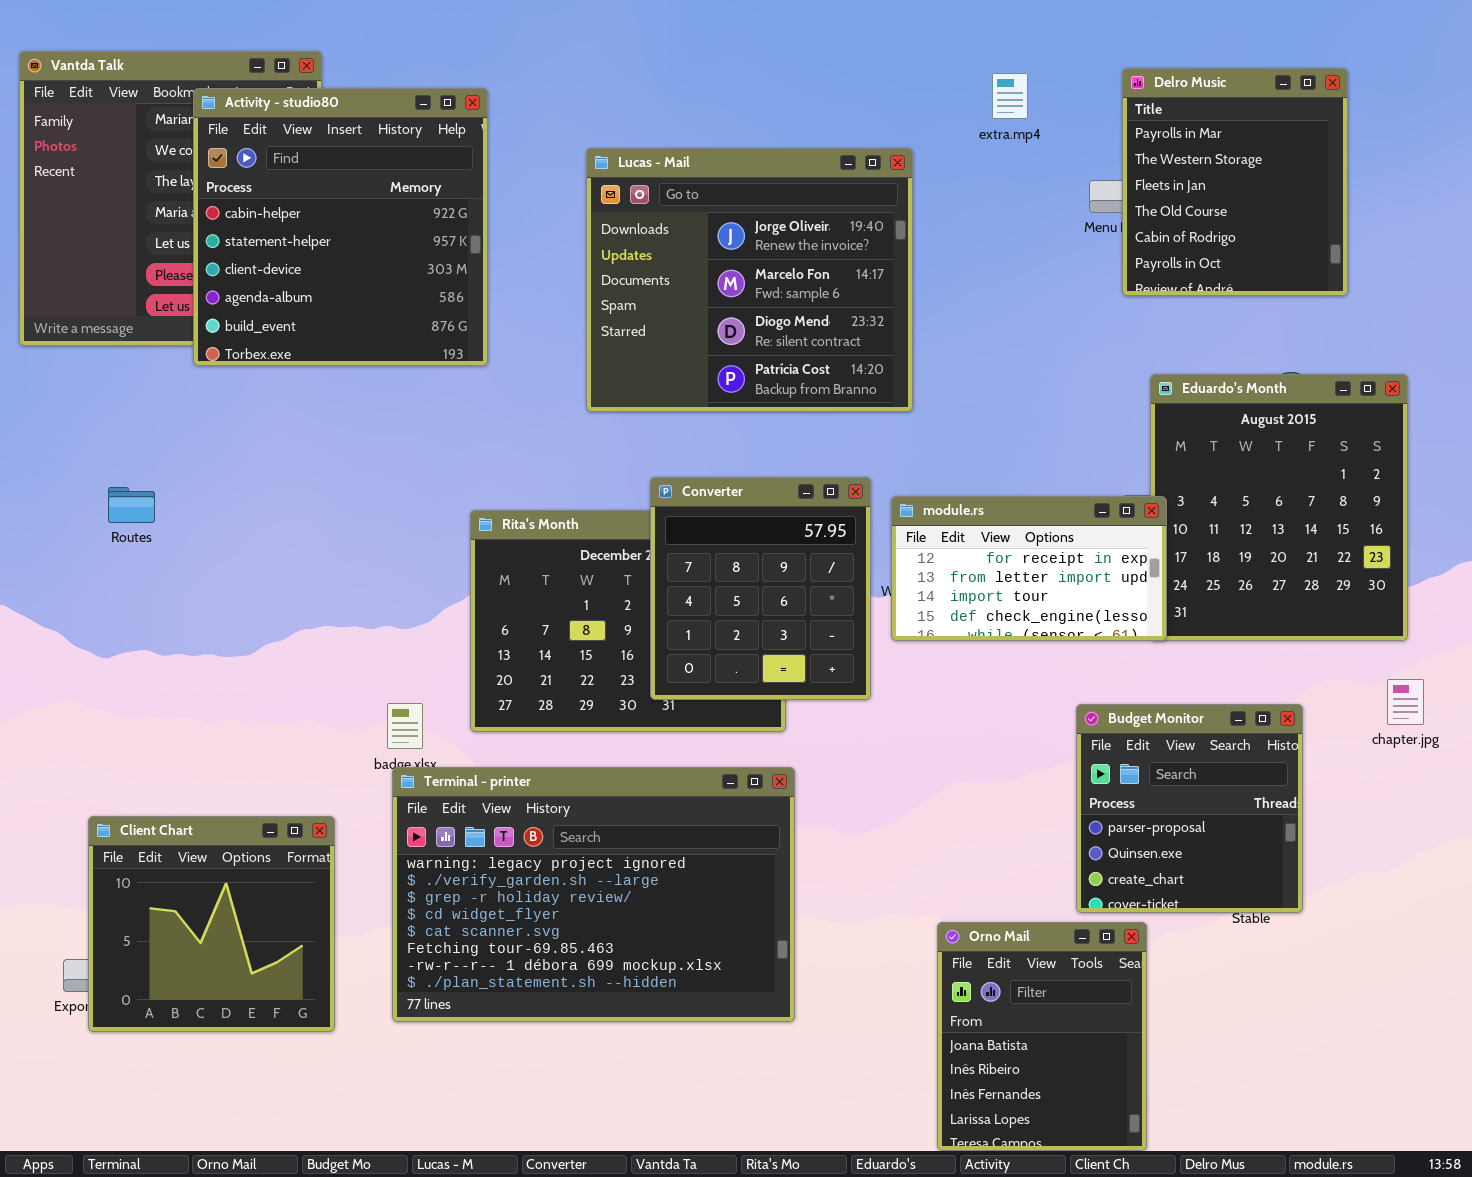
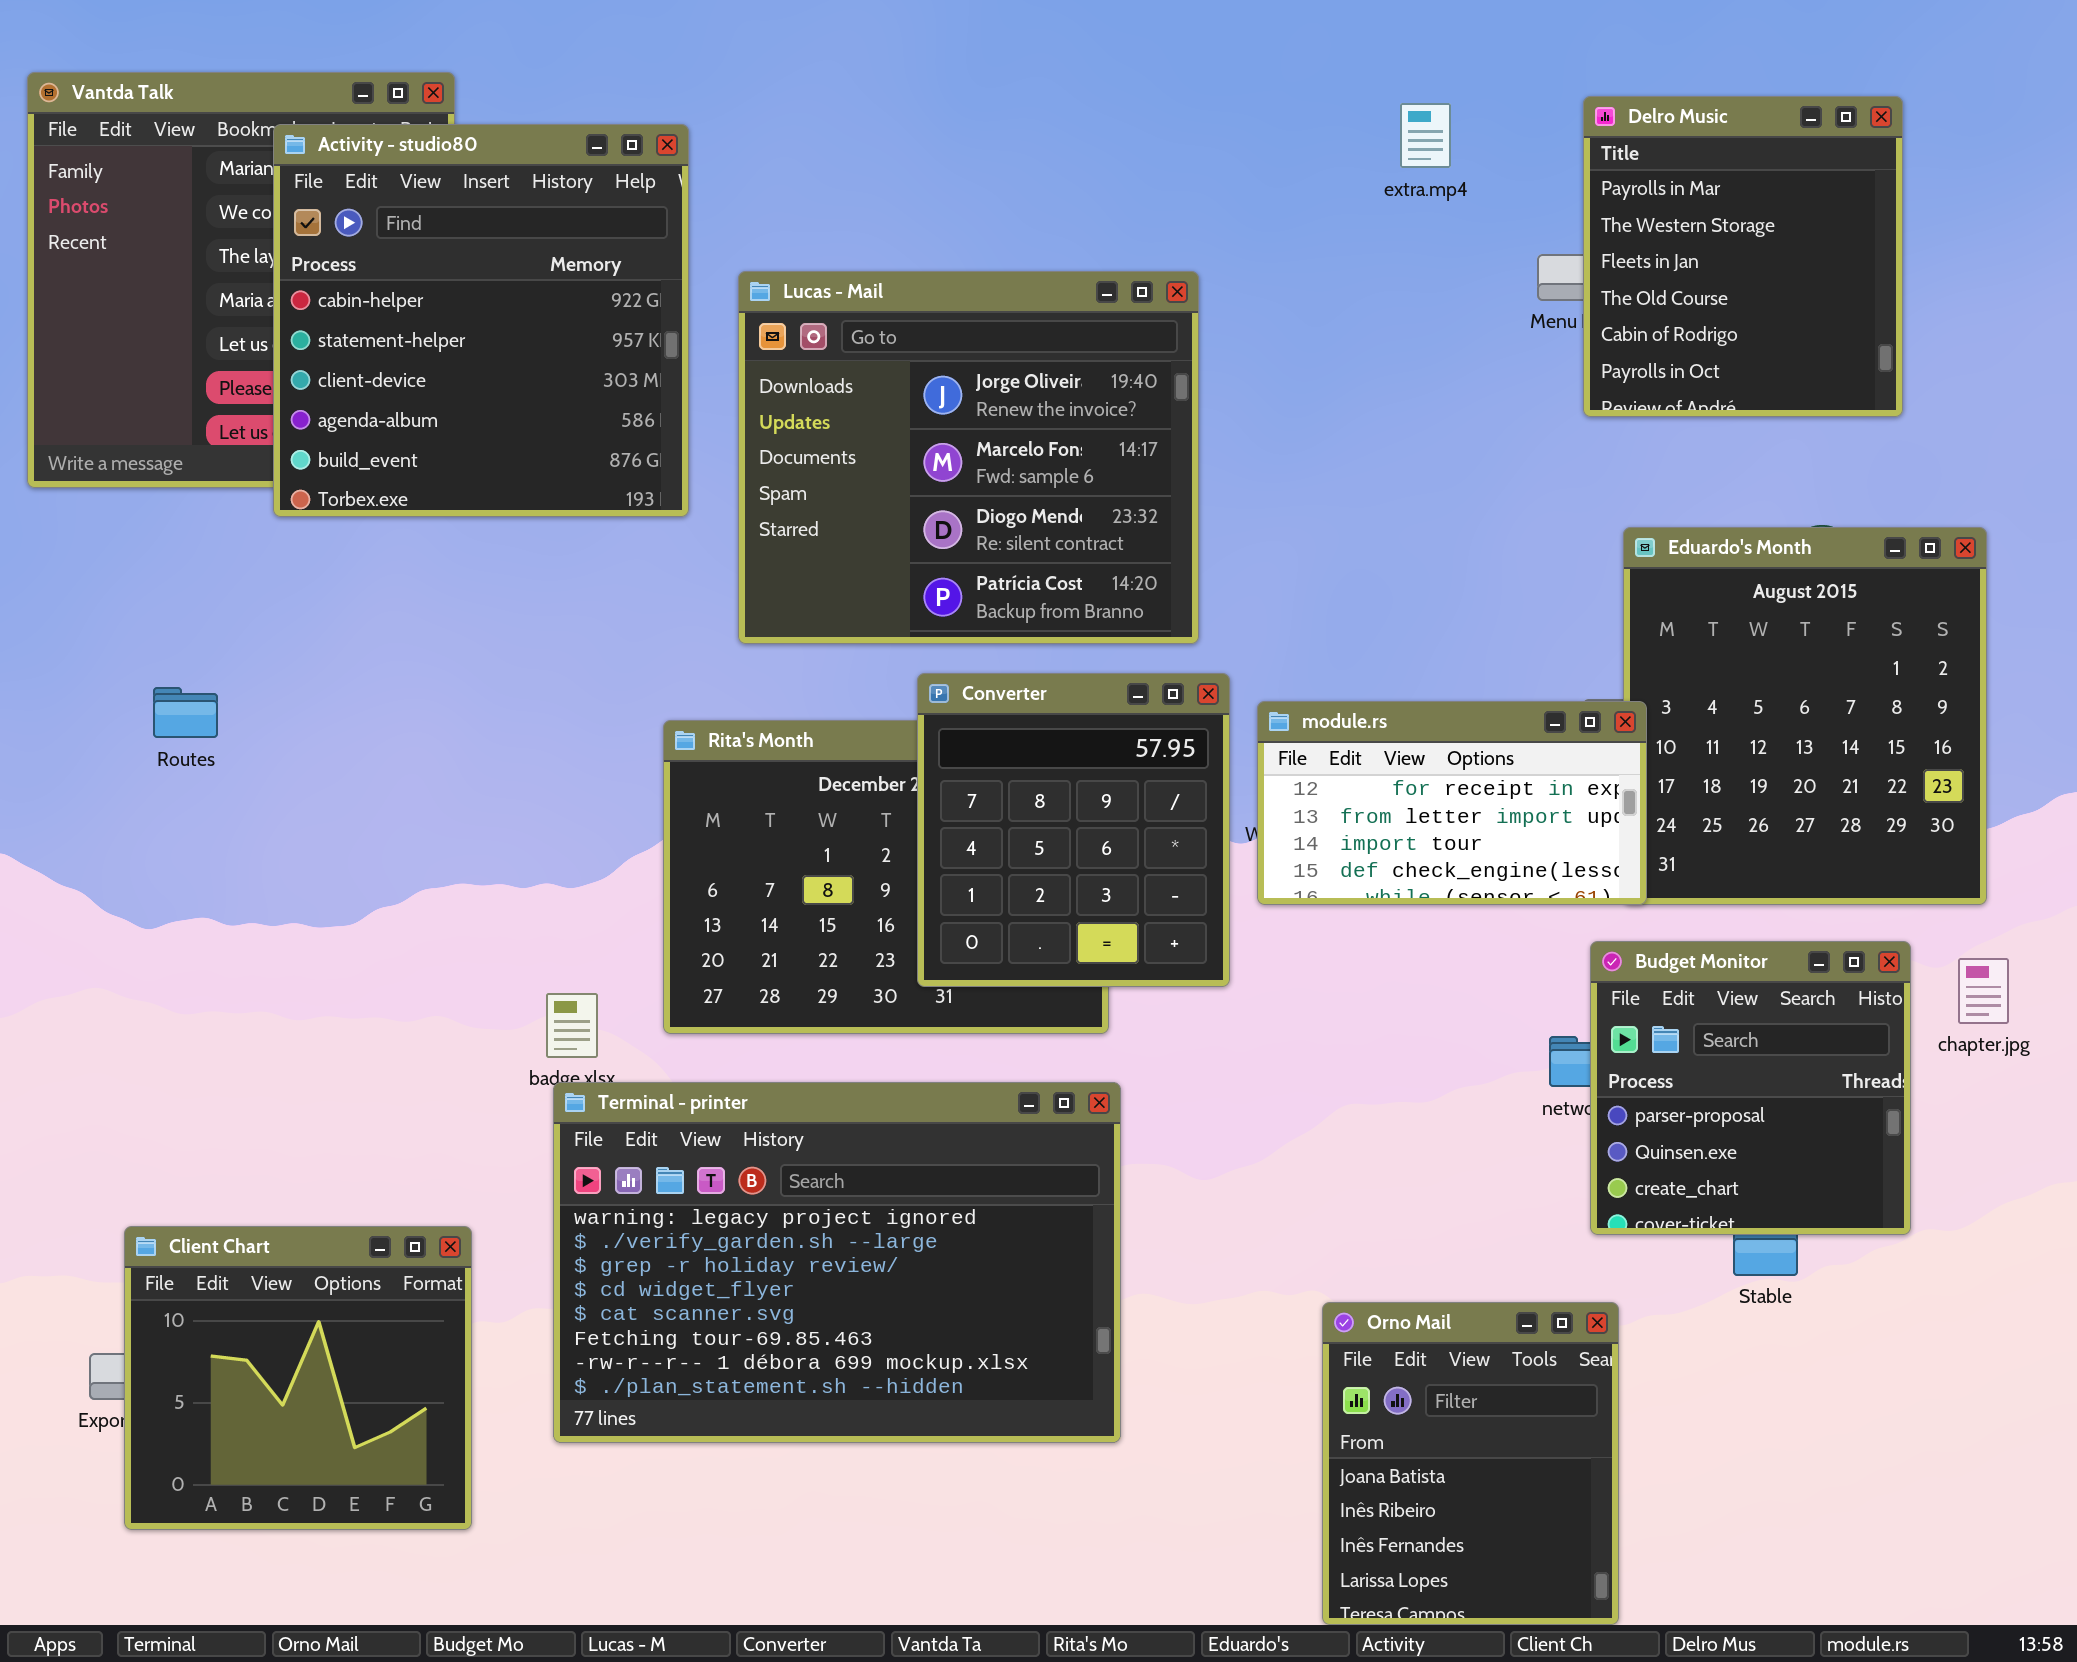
Lucas - Mail: [586,148,913,412] -> [738,271,1199,644], moved
Budget Monitor: [1076,704,1303,913] -> [1590,941,1911,1235], moved
Client Chart: [88,816,335,1032] -> [124,1226,472,1530], moved

